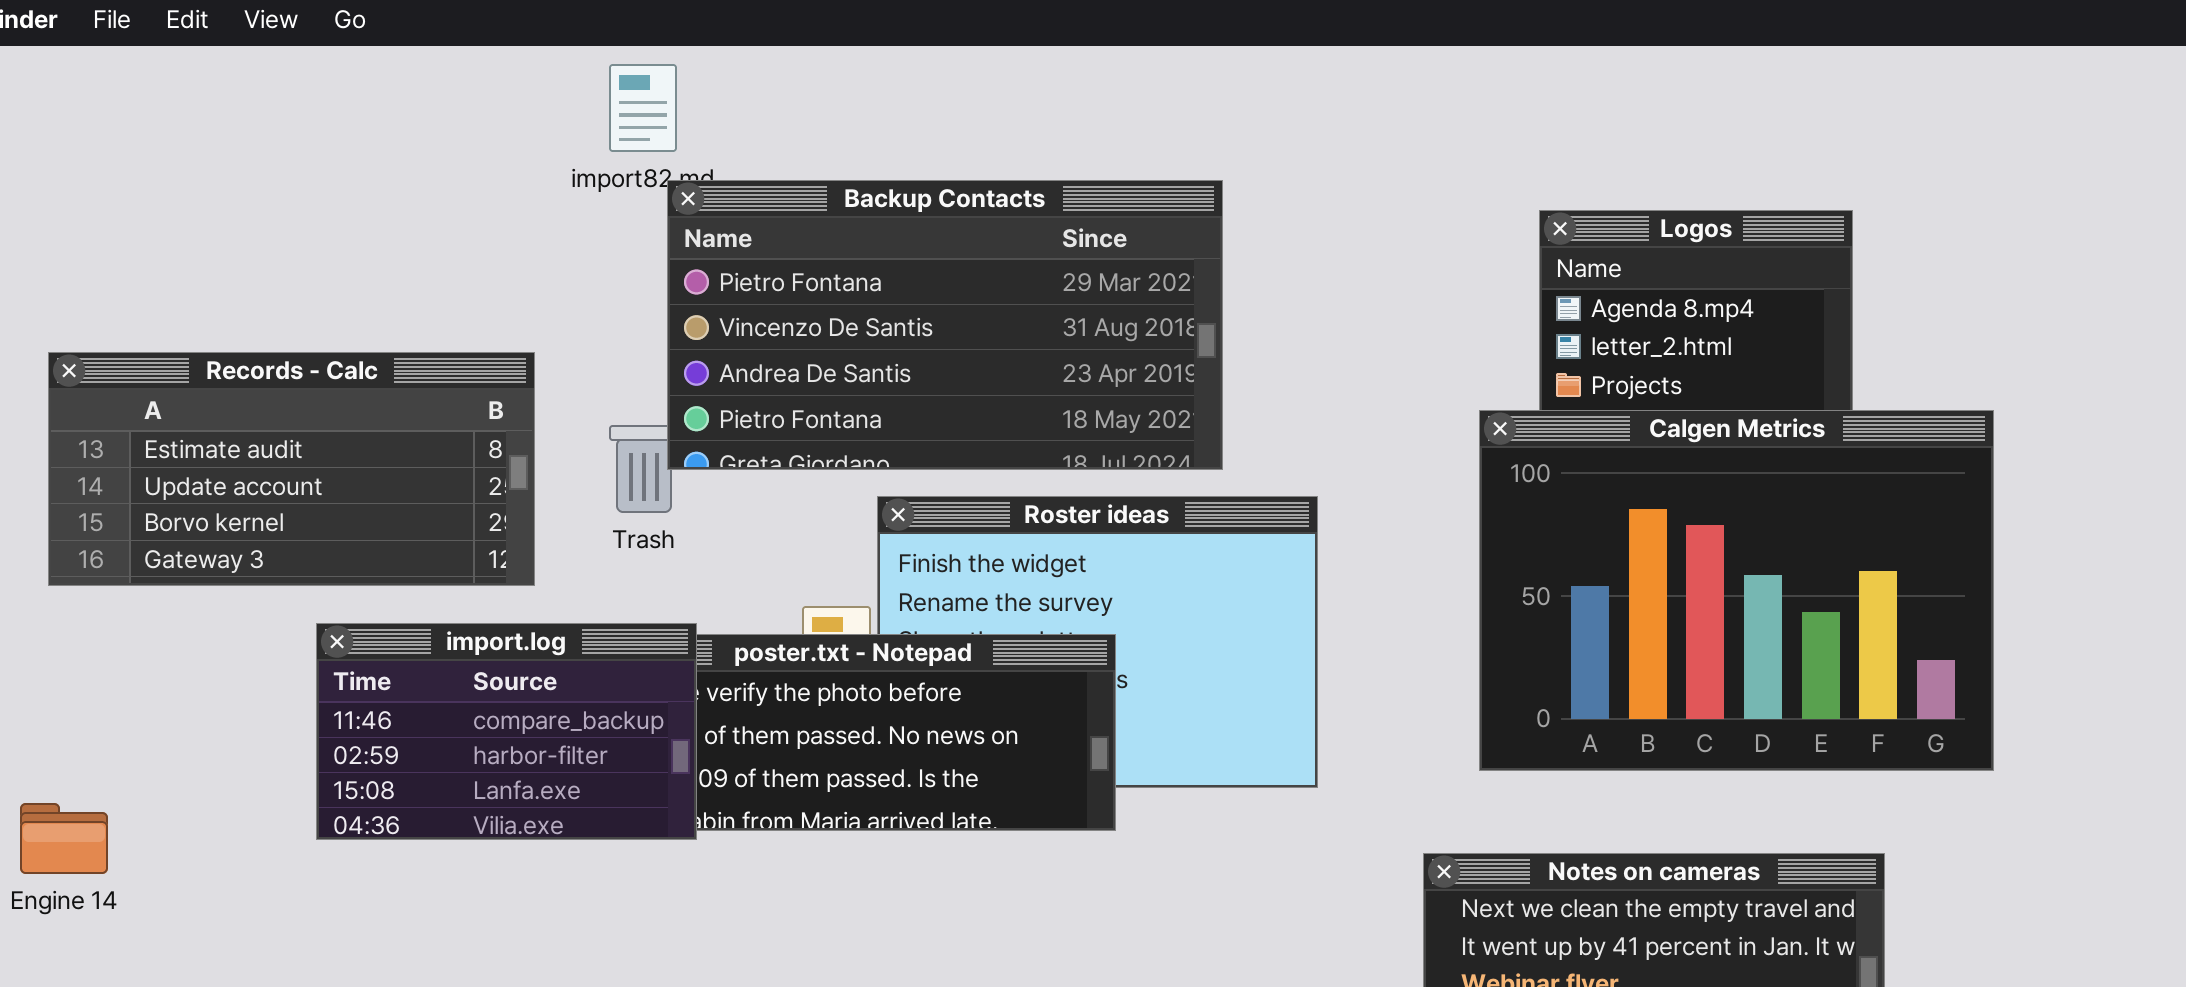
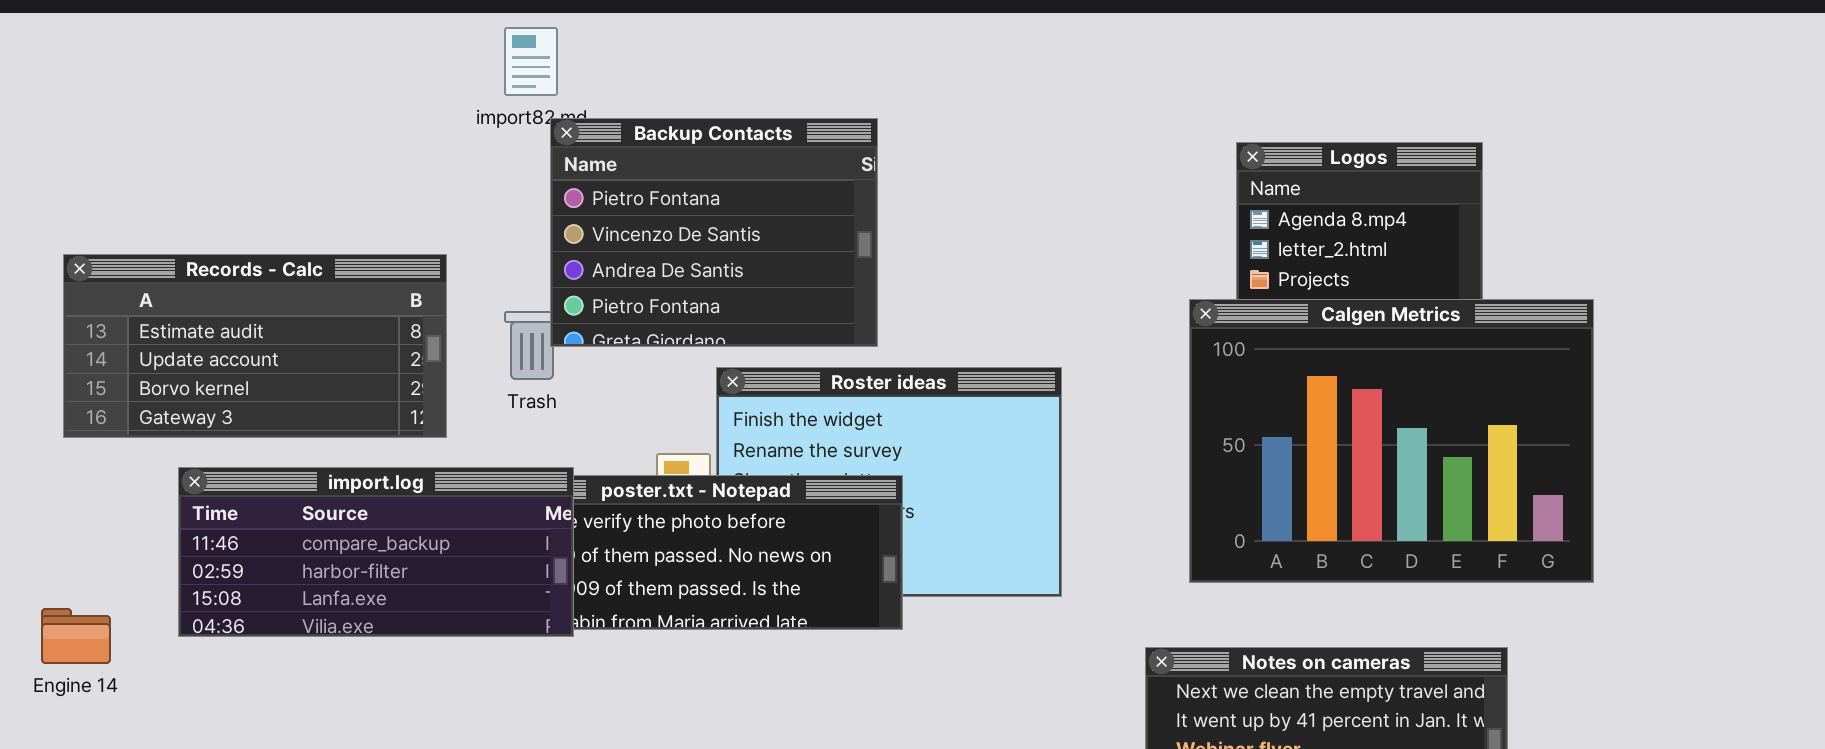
Backup Contacts: [667,180,1223,470] -> [550,118,878,347], resized
import.log: [316,623,697,840] -> [178,467,574,637], resized

